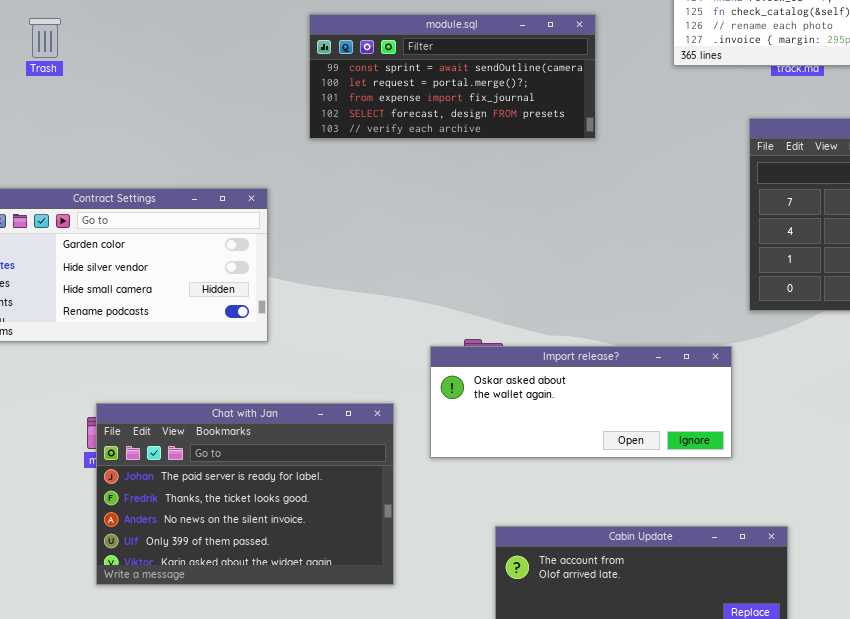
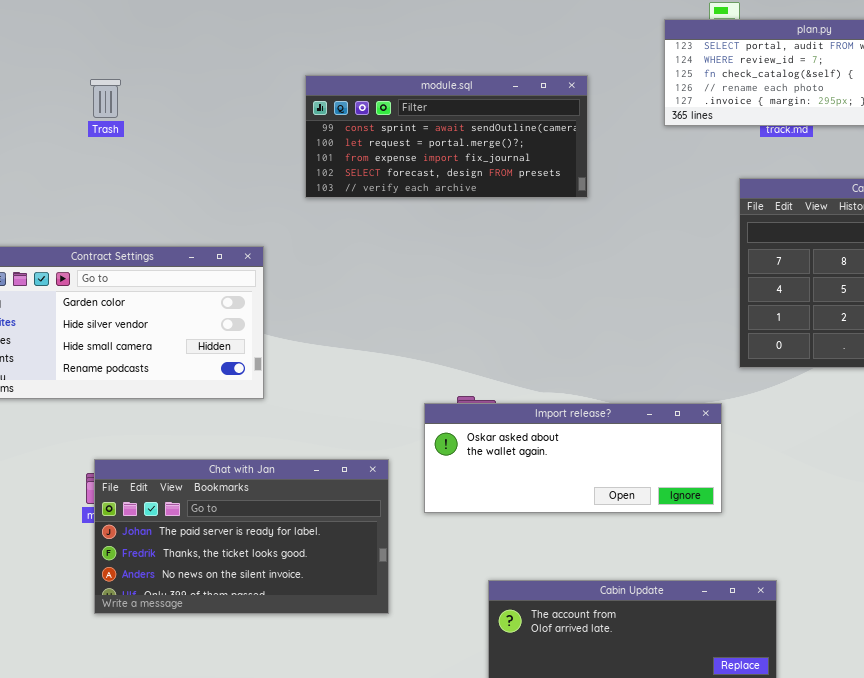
Trash: [29,18,61,58] -> [90,79,121,118], moved
Chat with Jan: [96,403,394,585] -> [94,459,389,614], resized

